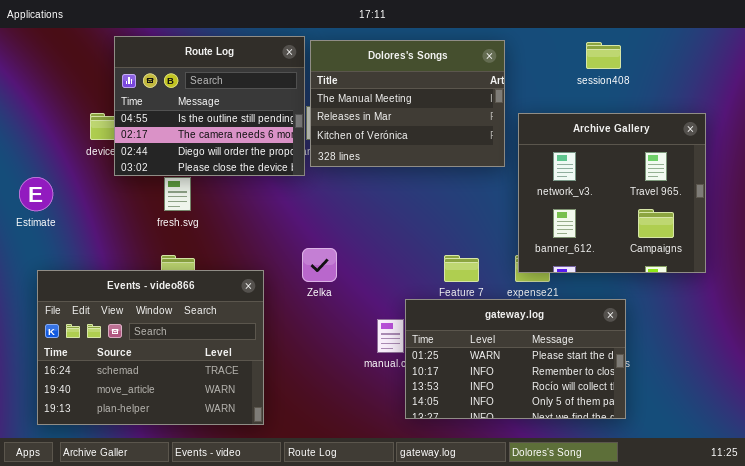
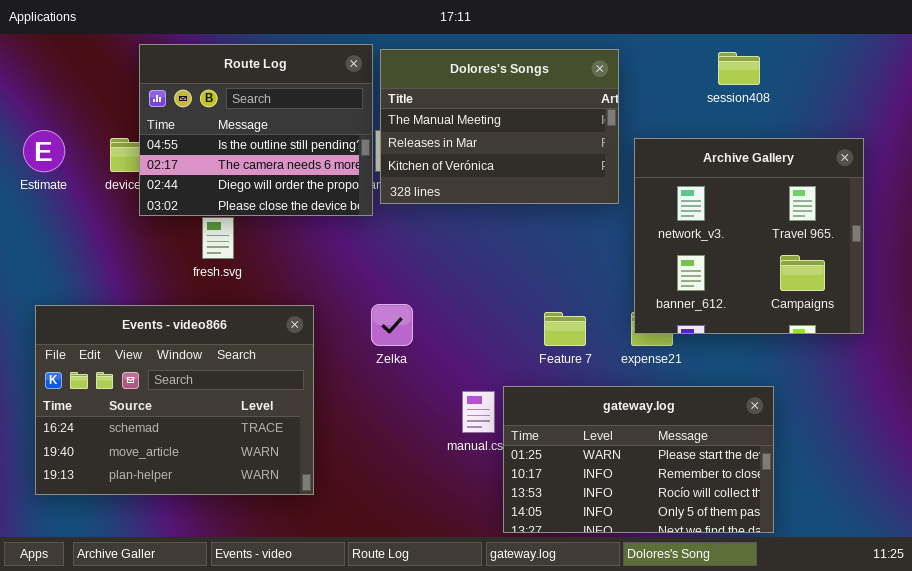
Estimate: [19,177,53,211] -> [23,130,65,172], moved
Events - video866: [37,270,264,425] -> [35,305,314,495], moved
gateway.log: [405,299,626,419] -> [503,386,774,533], moved

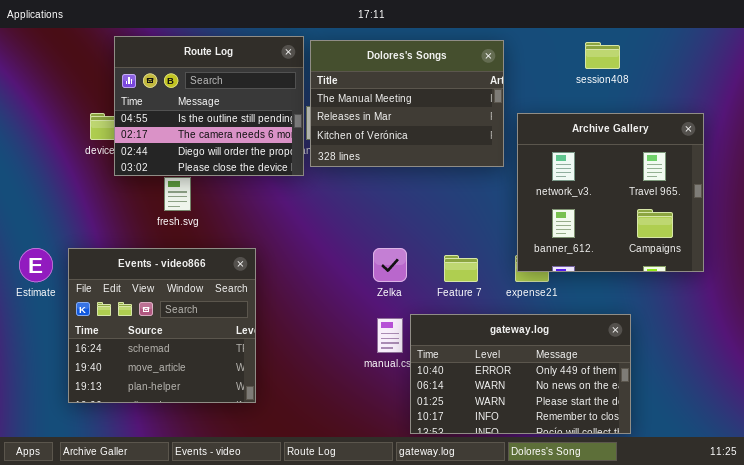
Estimate: [23,130,65,172] -> [19,248,53,282], moved
Zelka: [371,304,413,346] -> [373,248,407,282], moved
Events - video866: [35,305,314,495] -> [68,248,256,403], resized
gateway.log: [503,386,774,533] -> [410,314,631,434], scrolled up 2 rows

